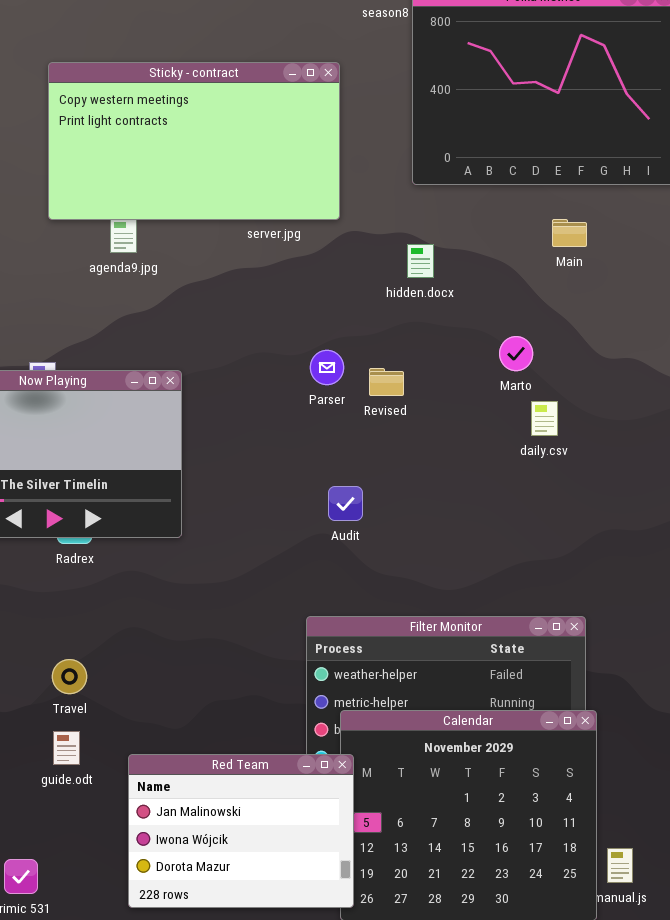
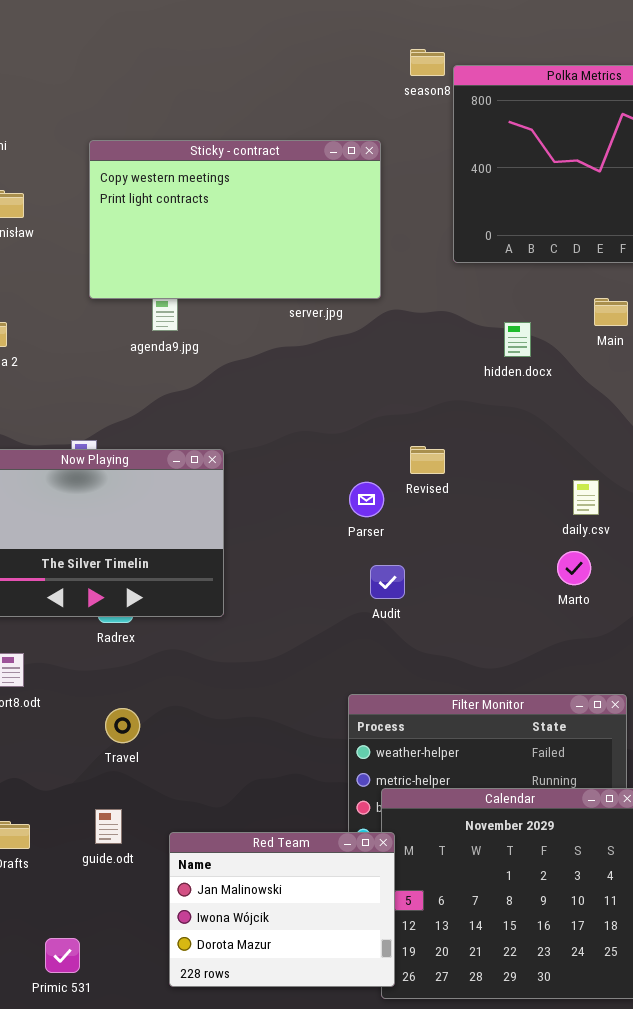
hidden.docx: [407,244,434,278] -> [504,322,531,357], moved
Marto: [499,336,533,371] -> [557,551,591,585], moved
Parser: [310,350,344,385] -> [349,482,384,517], moved
Travel: [52,659,87,694] -> [105,708,140,743], moved

